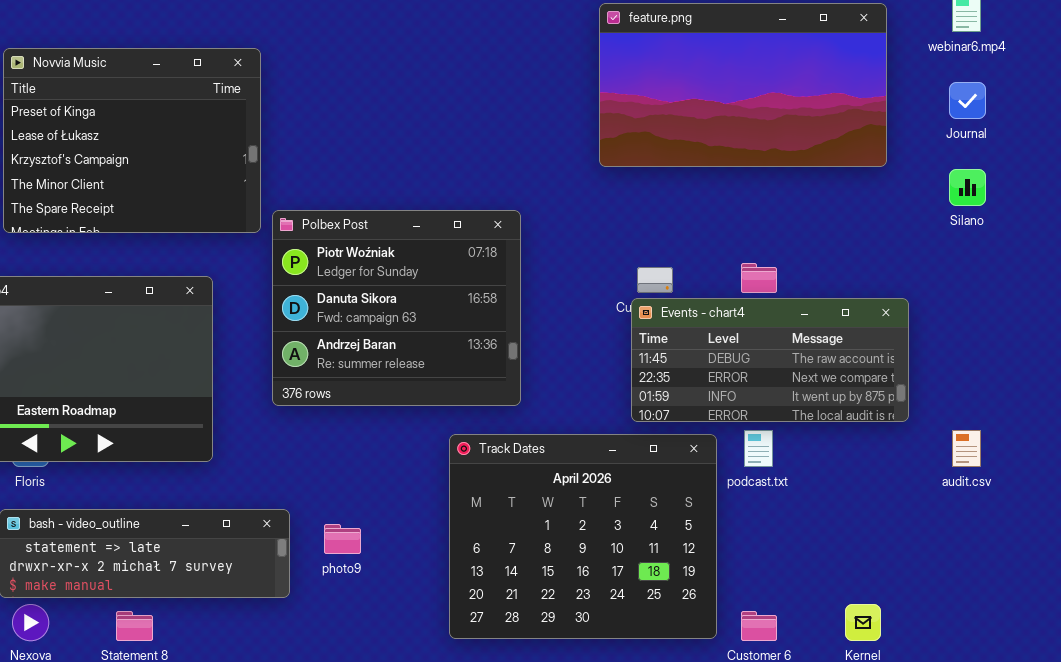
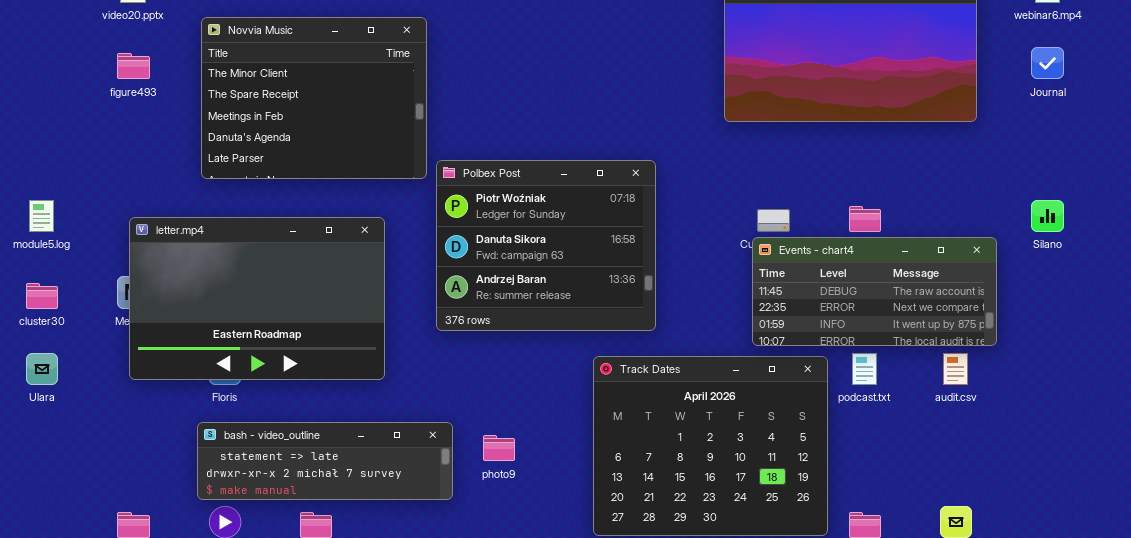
Novvia Music: [3,48,261,233] -> [201,17,427,179], scrolled down 3 rows
Silano: [949,169,986,206] -> [1031,200,1064,232], moved
audit.csv: [952,430,981,467] -> [943,353,968,385], moved

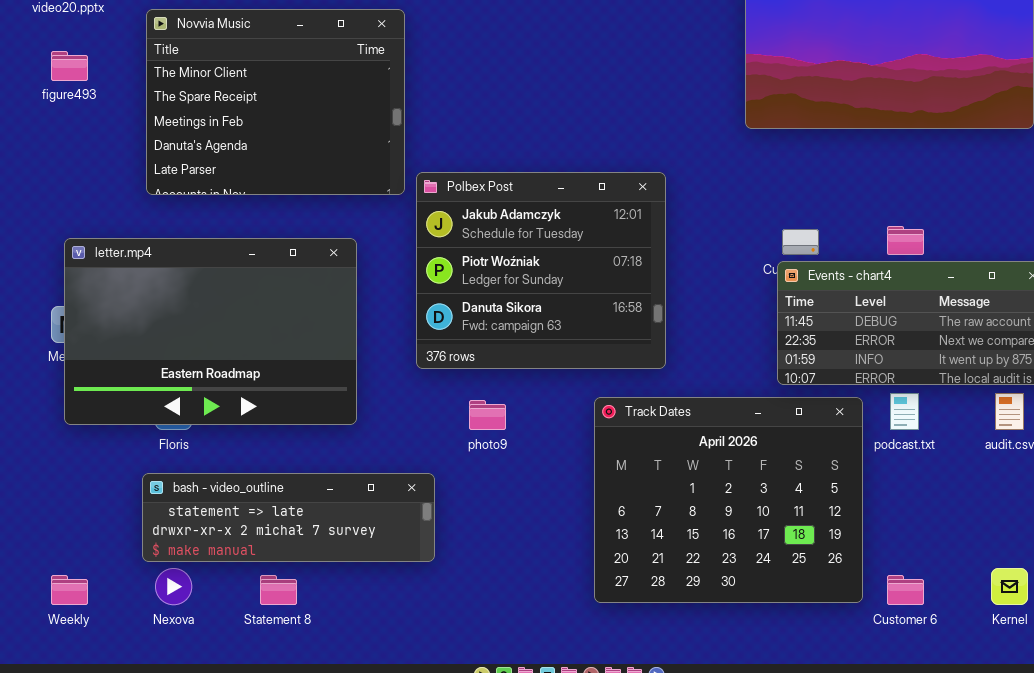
Polbex Post: [436,160,656,331] -> [416,172,666,369], scrolled up 1 row
photo9: [483,435,515,461] -> [469,400,506,430], moved

